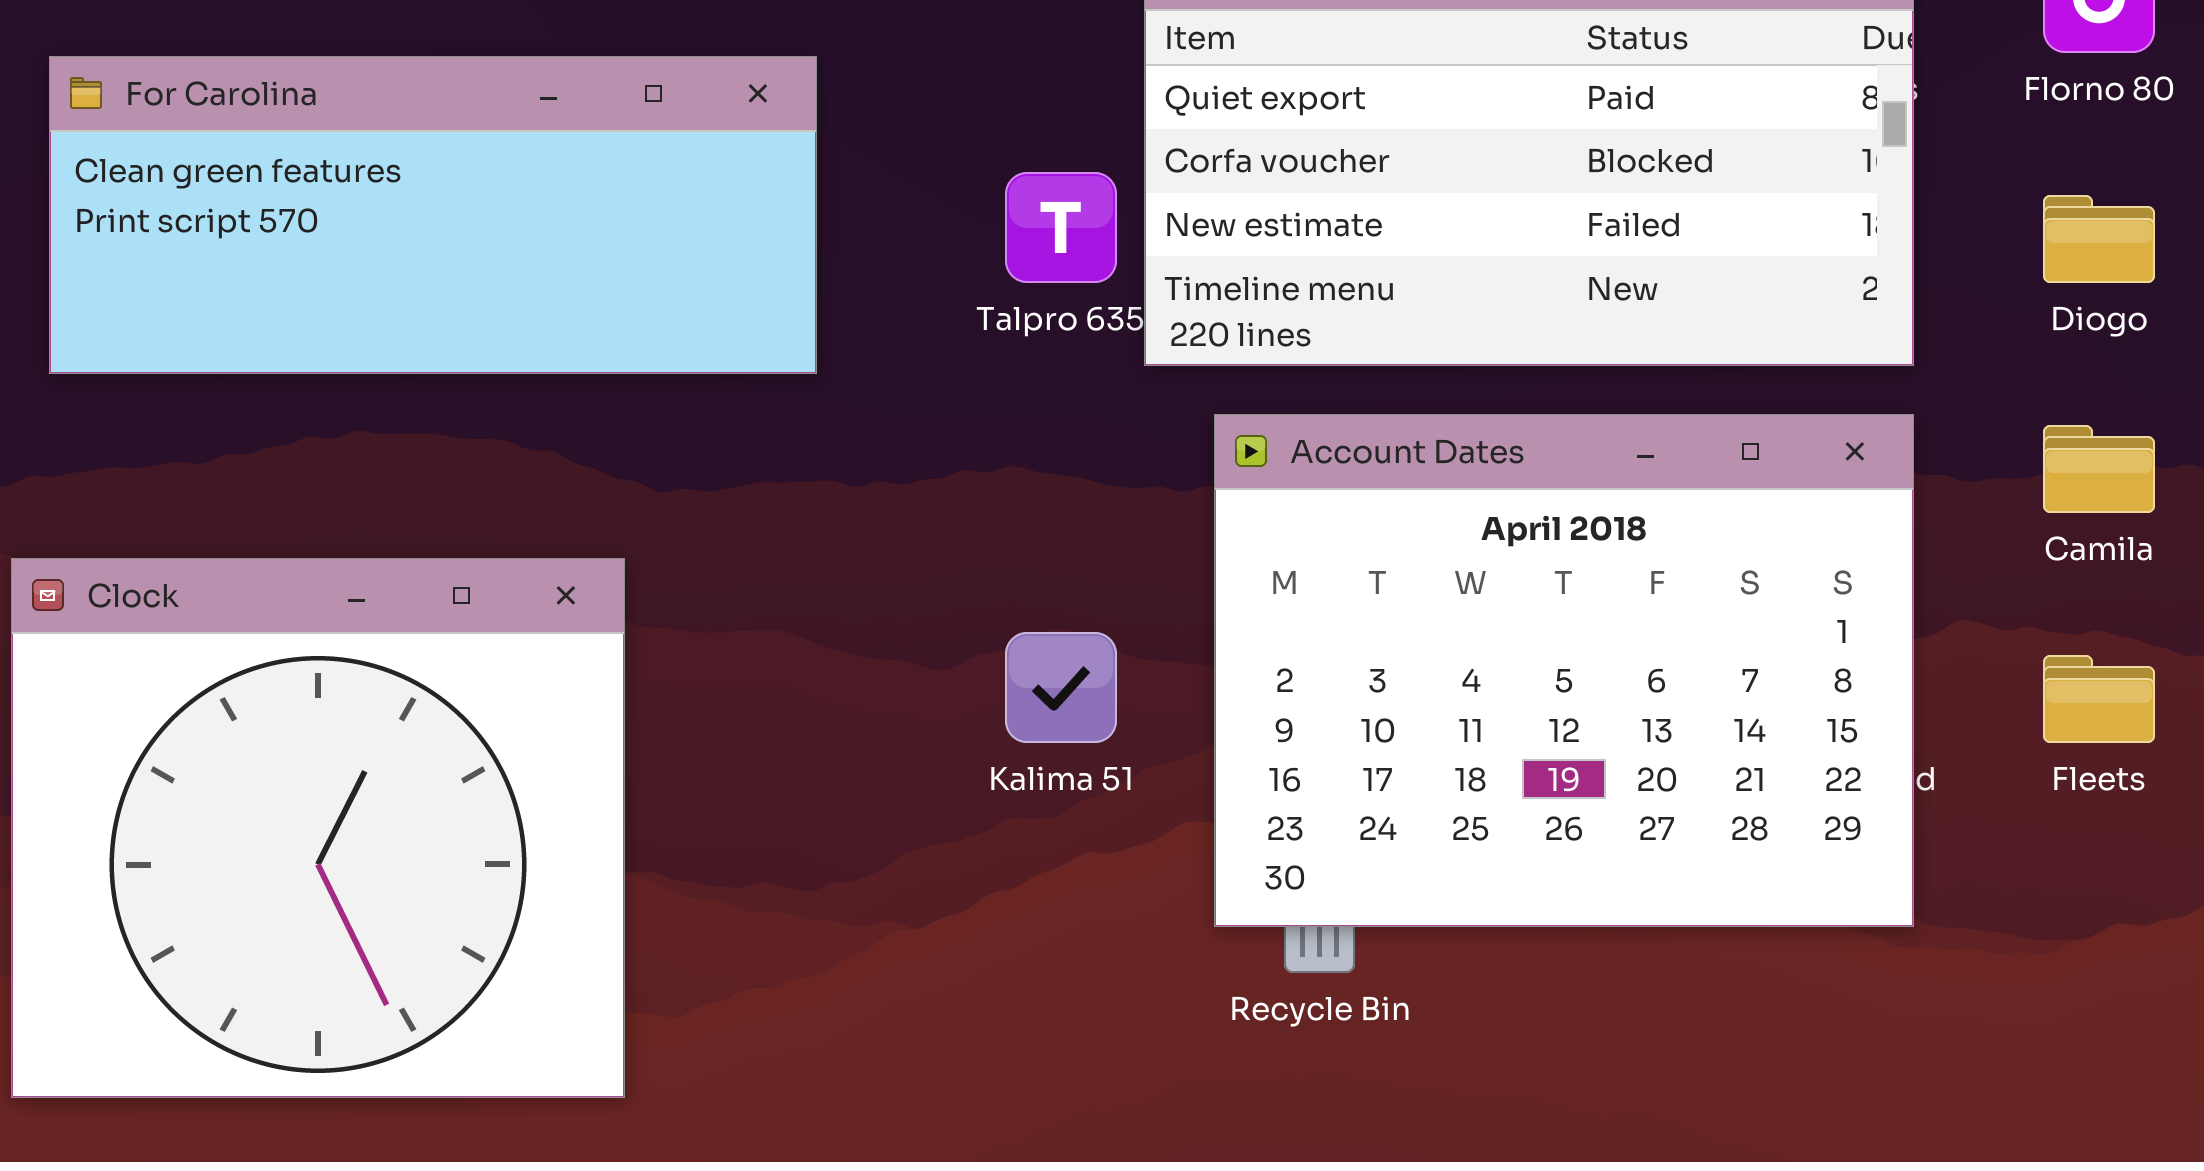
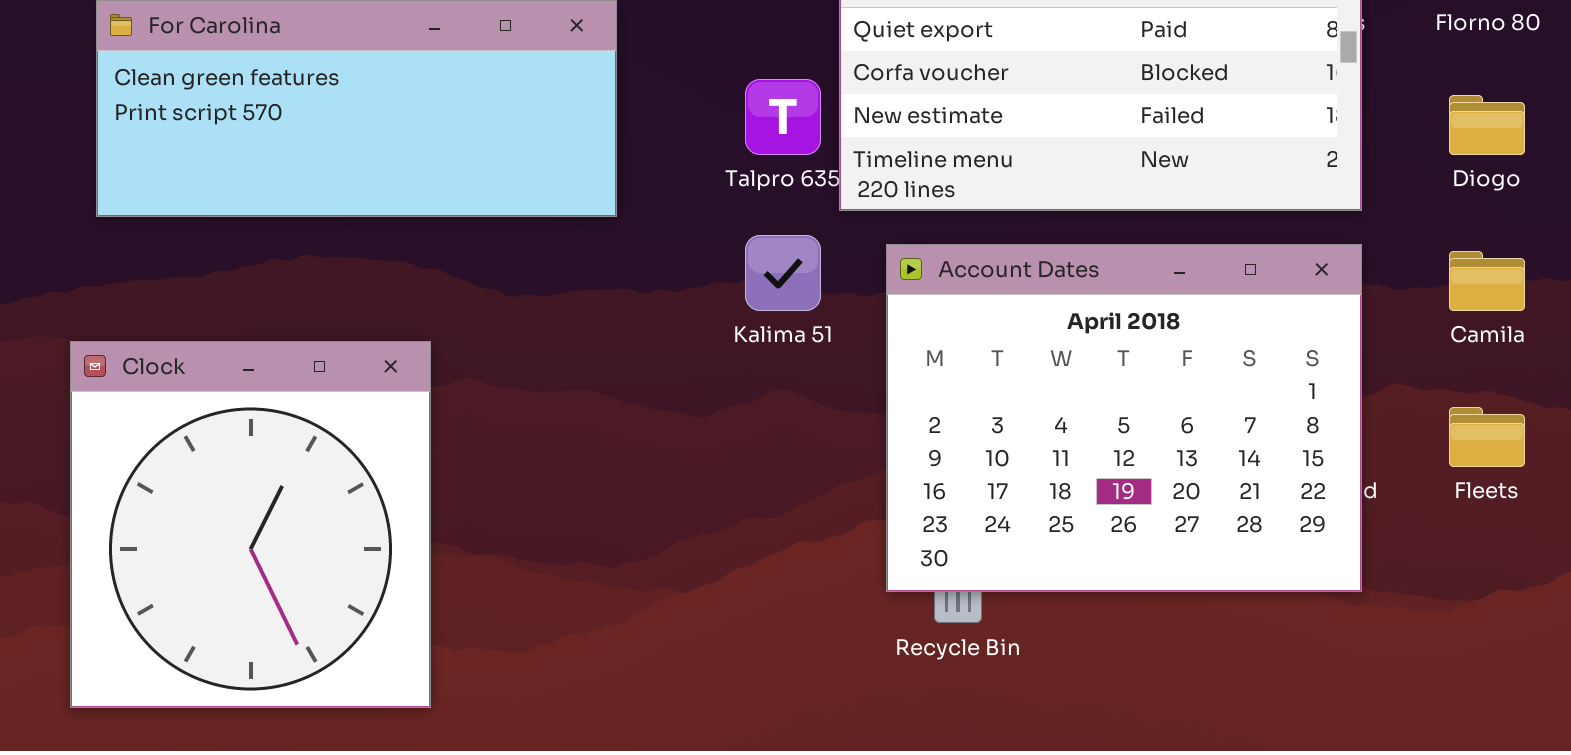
Clock: [11,558,625,1098] -> [70,341,431,708], resized
Kalima 51: [1005,632,1117,743] -> [745,235,821,311], moved

